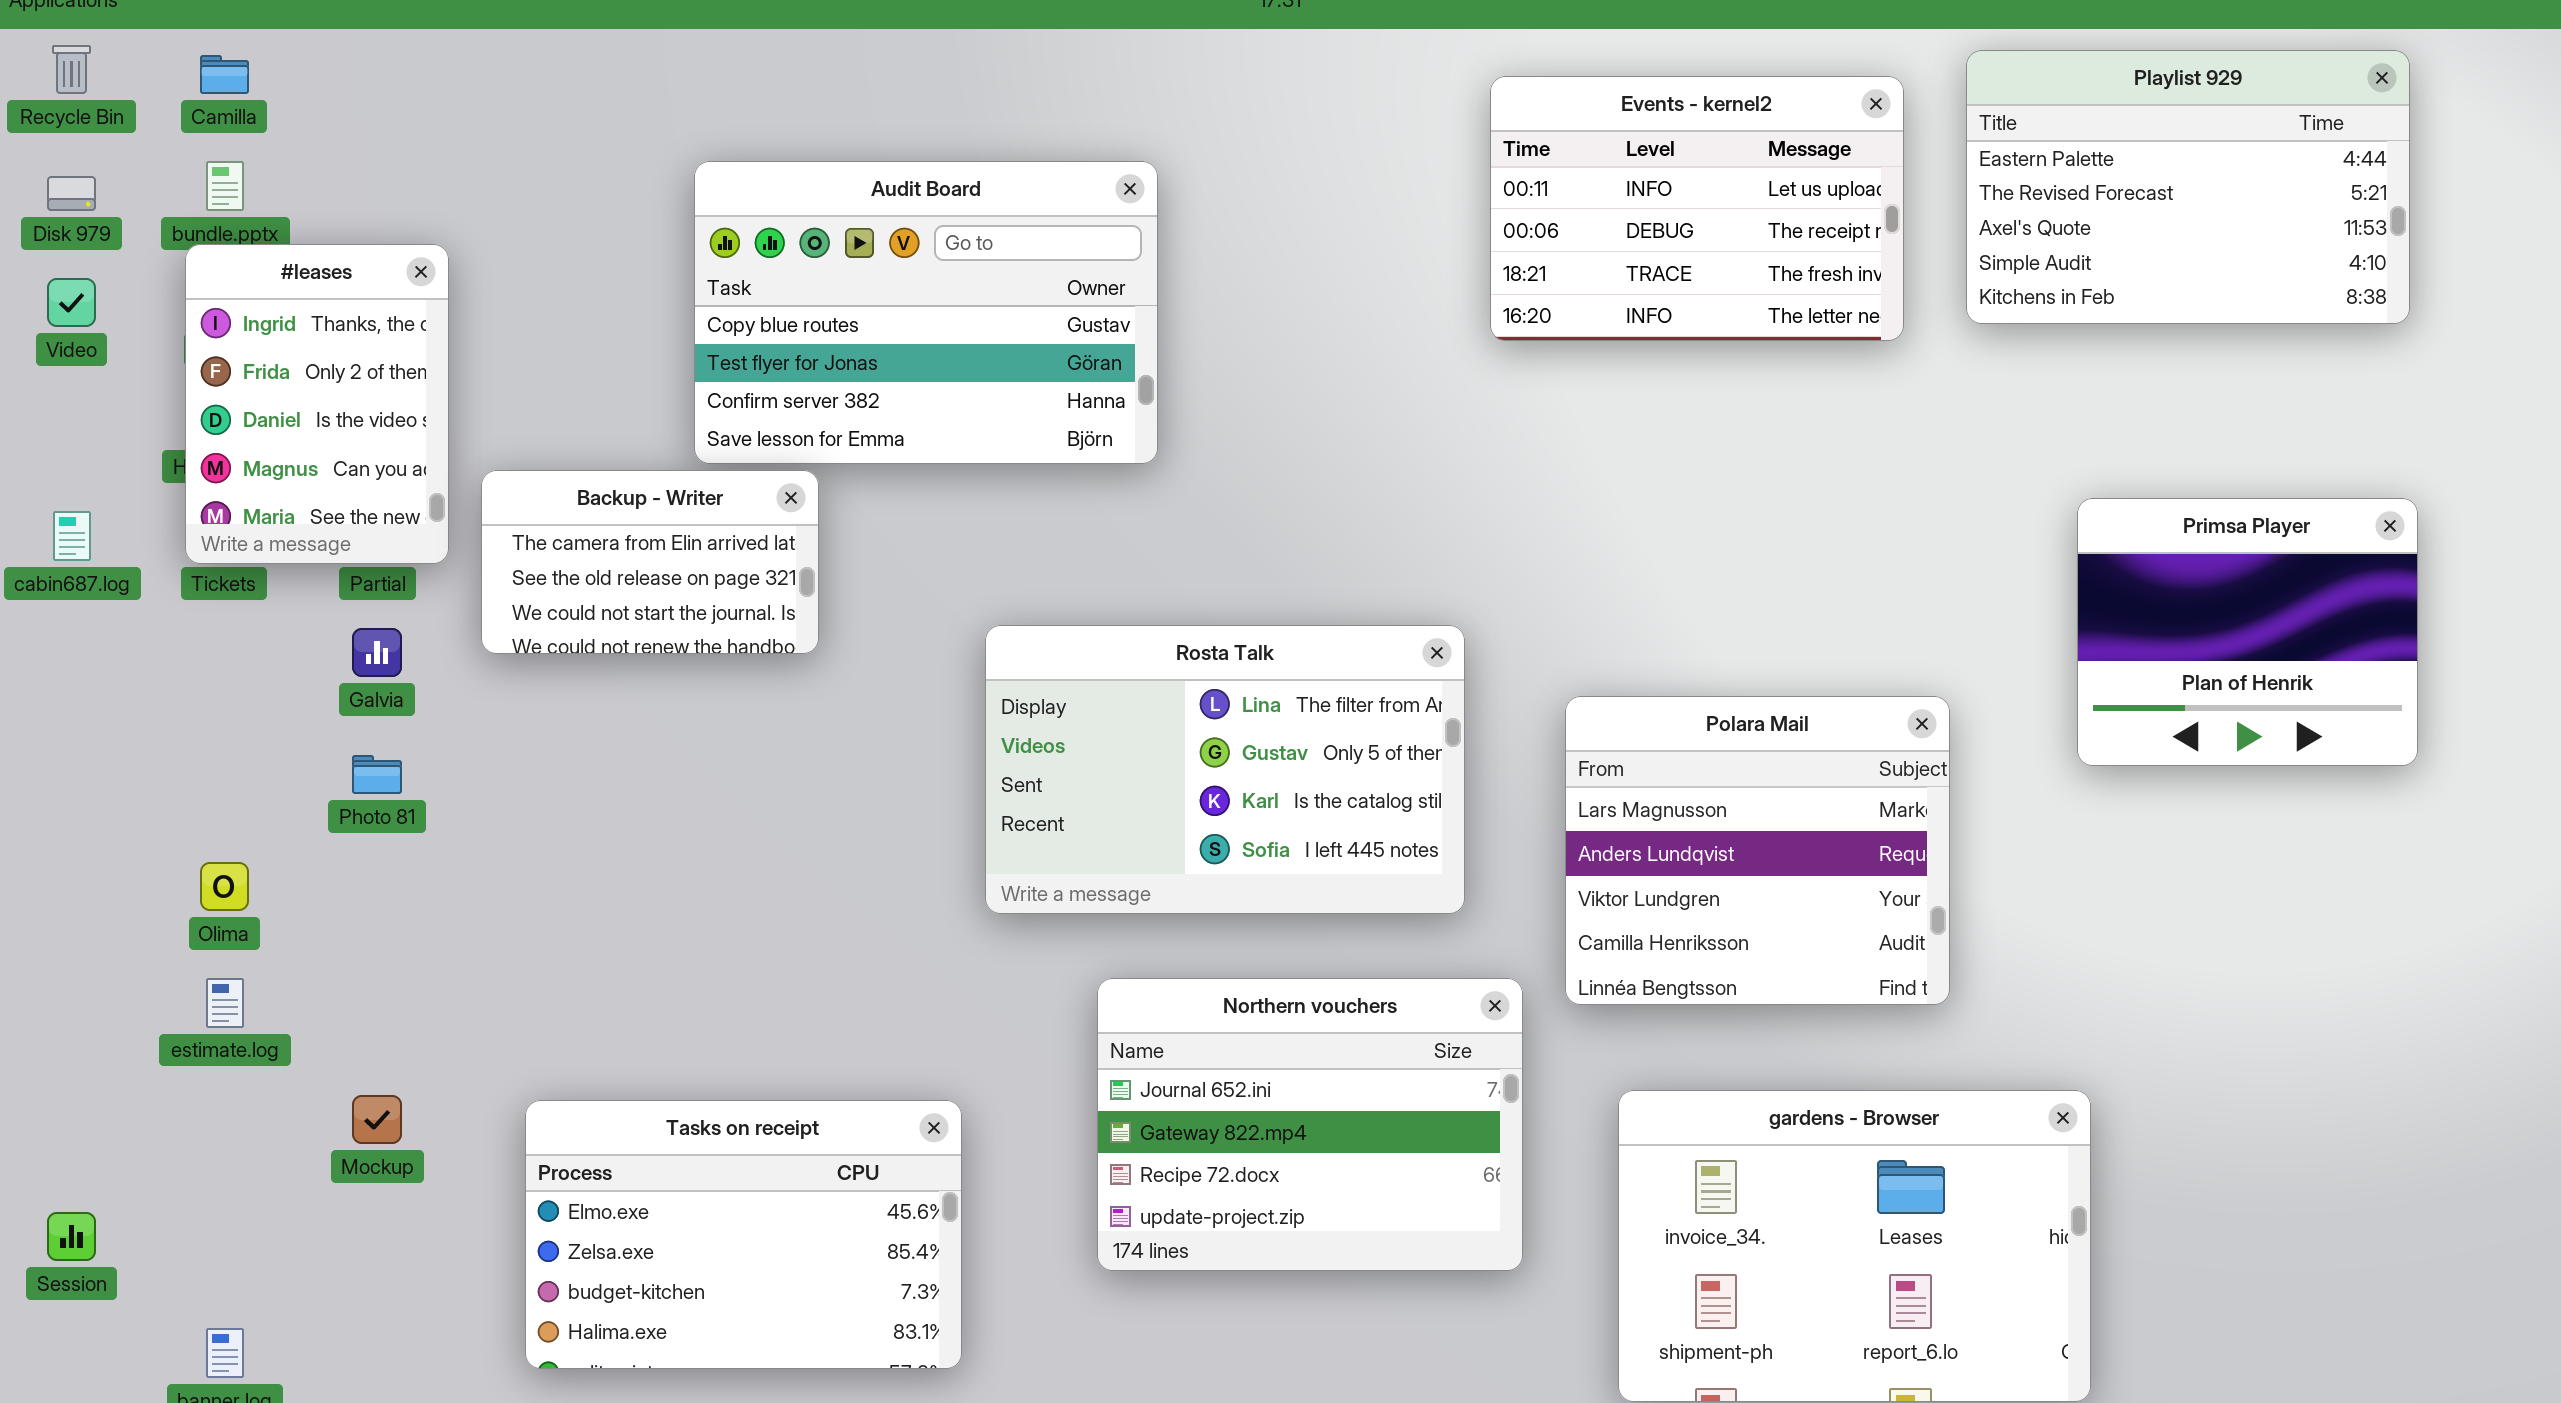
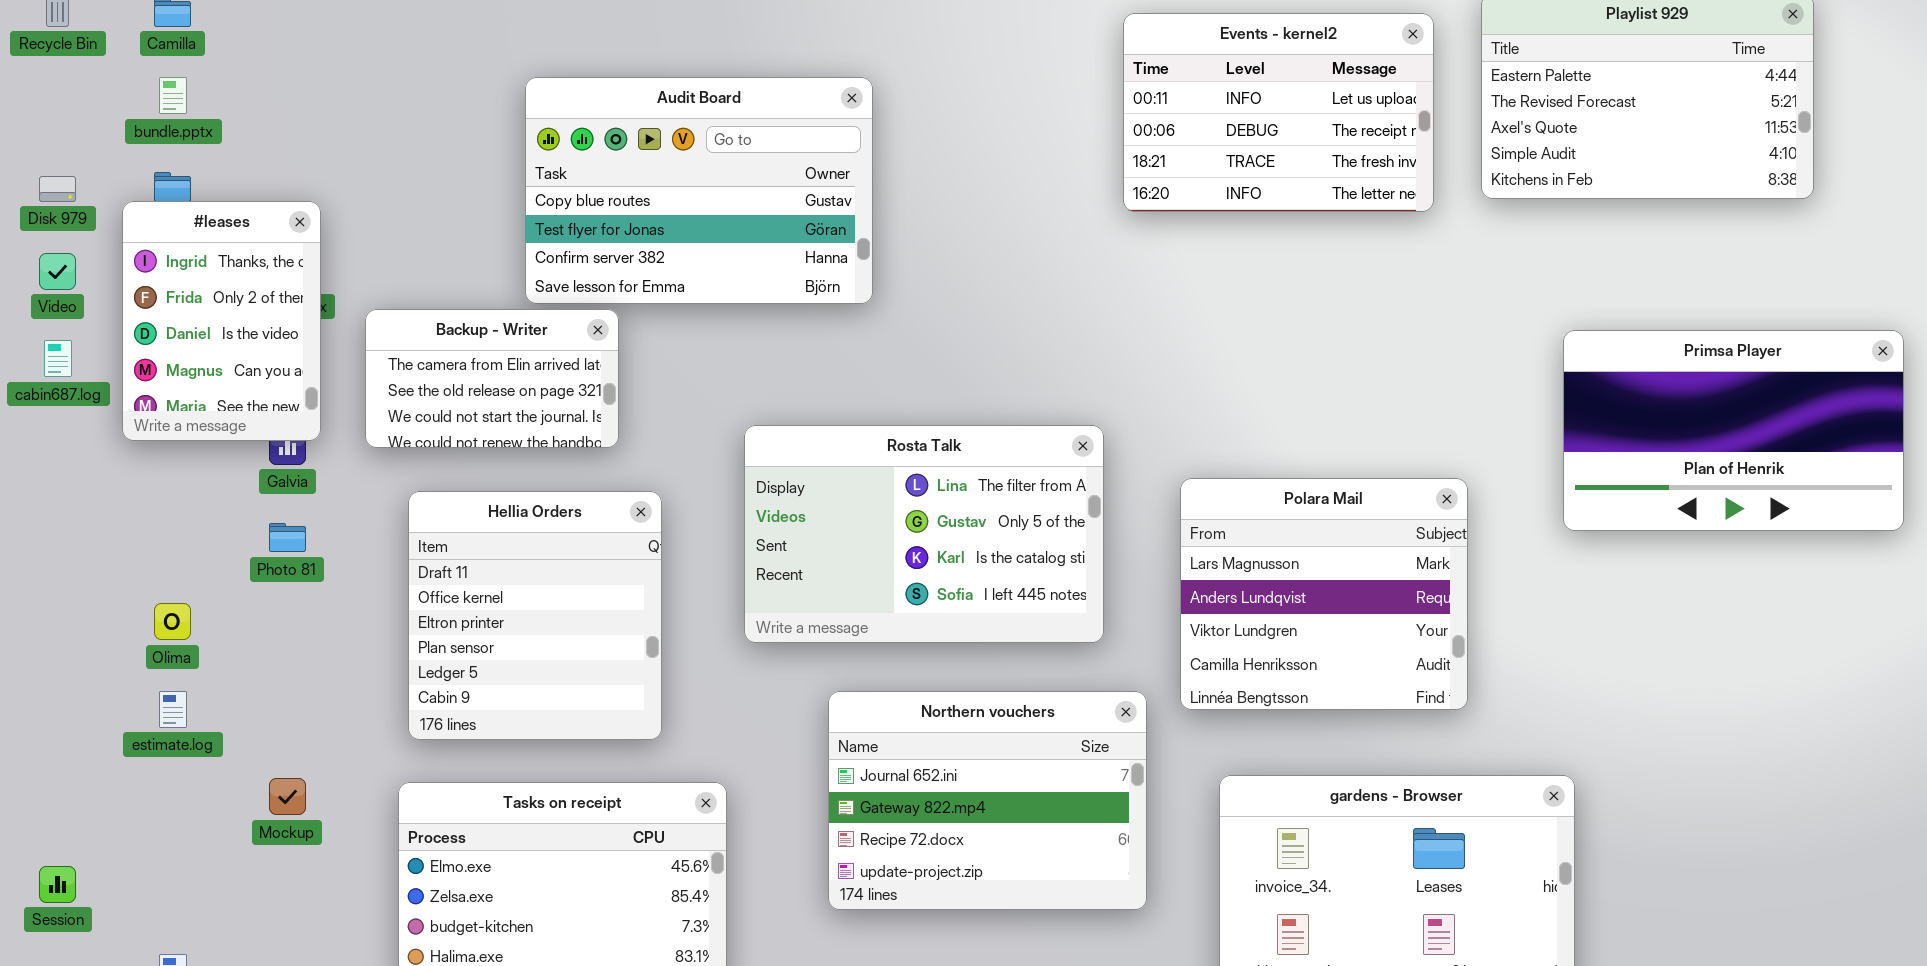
Disk 979: [47,176,96,211] -> [39,176,76,202], moved
#leases: [185,244,449,564] -> [122,201,321,441], moved
Video: [47,278,96,327] -> [39,253,76,290], moved
Primsa Player: [2077,498,2418,766] -> [1563,330,1904,531], resized
Hellia Orders: none -> [408,491,662,740], opened

